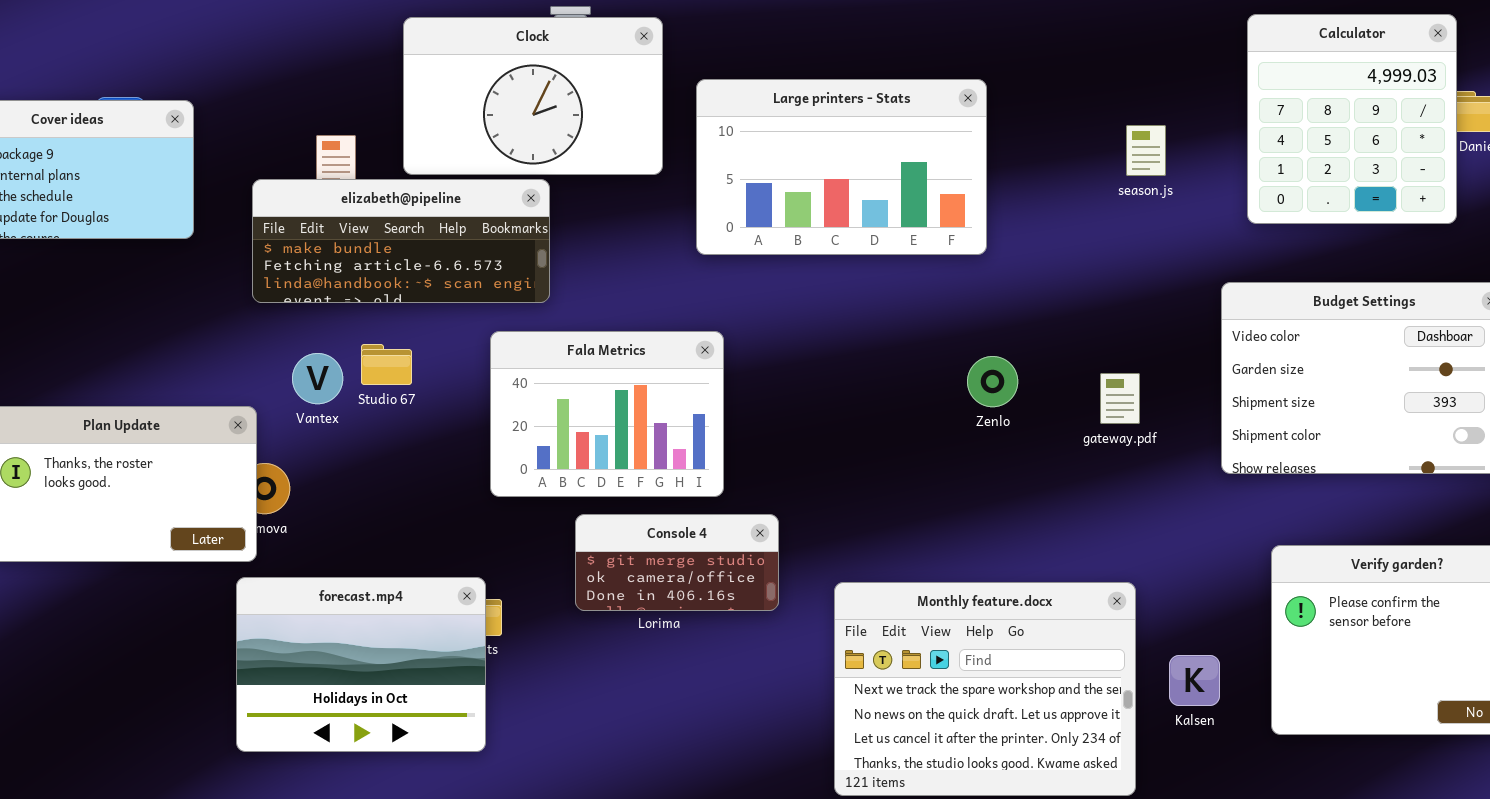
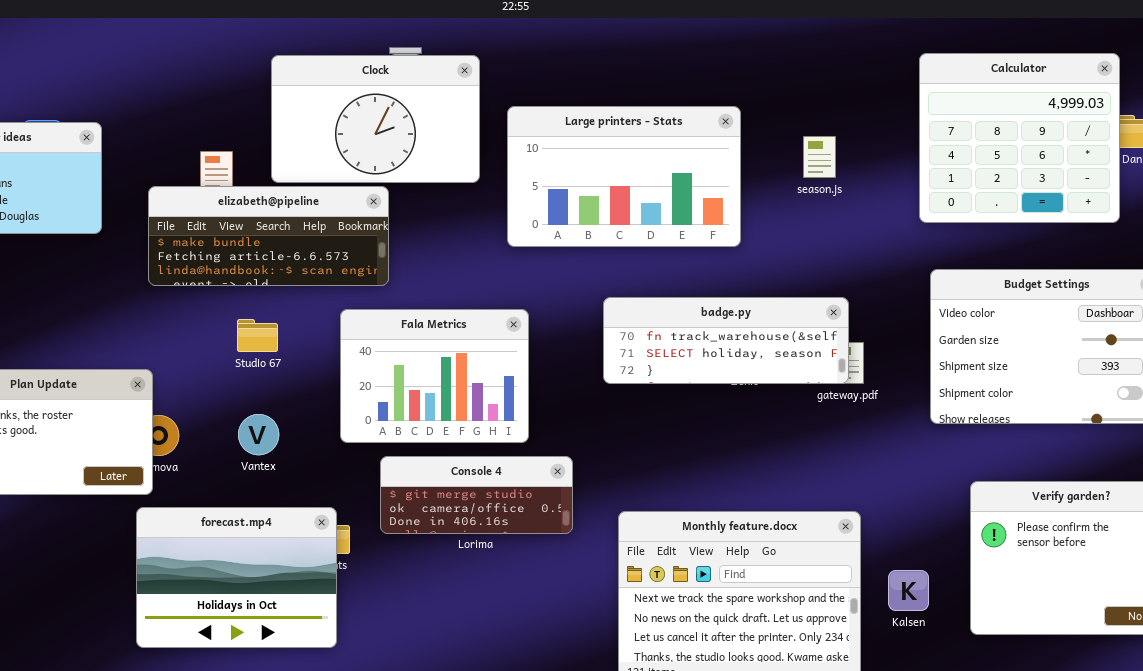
Calculator: [1247,14,1457,224] -> [919,53,1120,223], resized
season.js: [1126,125,1166,176] -> [803,136,836,178], moved
badge.py: none -> [603,297,849,384], opened
Vantex: [292,353,343,404] -> [238,414,279,455], moved
Console 4: [575,514,779,611] -> [380,456,573,534], resized

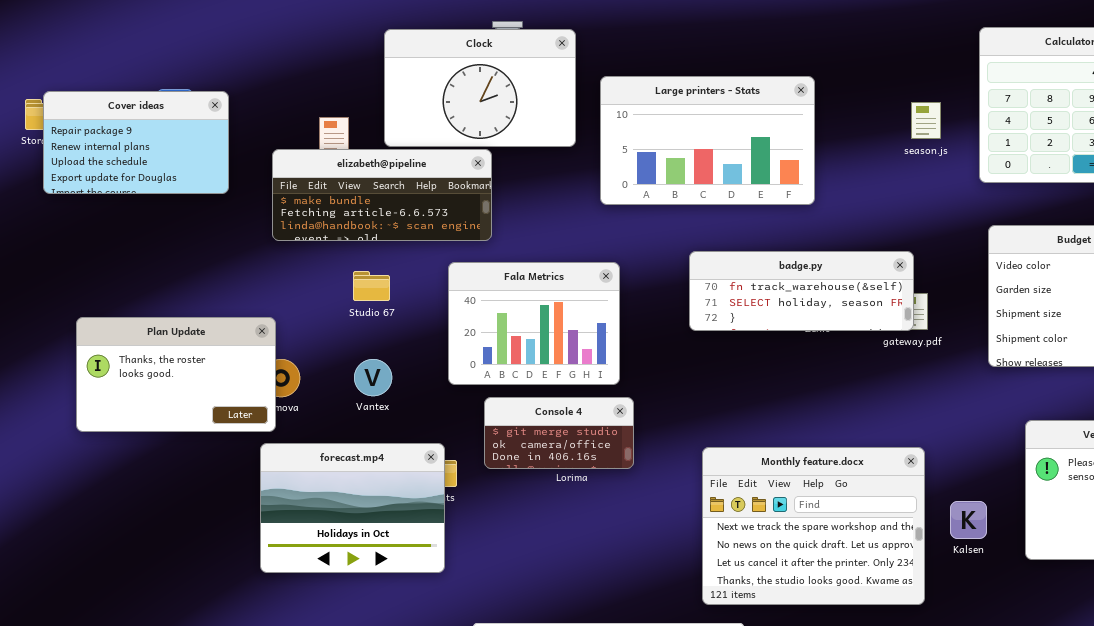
season.js: [803,136,836,178] -> [911,102,941,139], moved
Console 4: [380,456,573,534] -> [484,397,634,469], resized

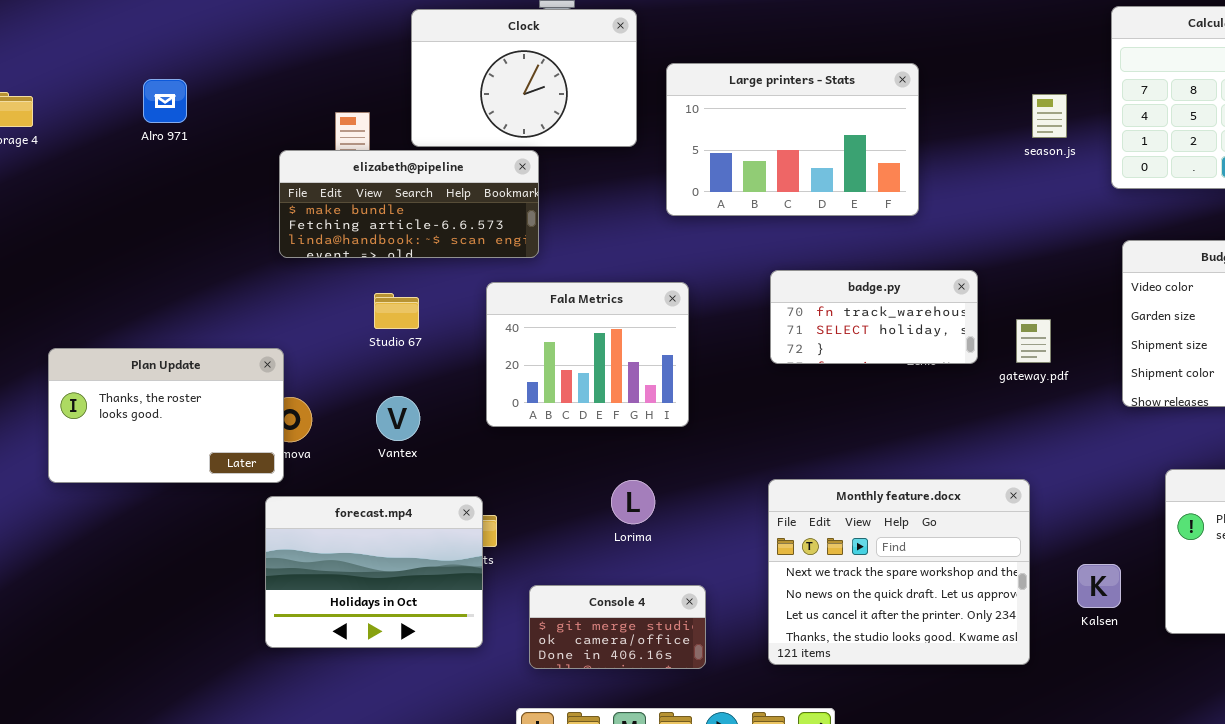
Cover ideas: [43,91,229,194] -> none, closed
badge.py: [689,251,914,331] -> [770,270,978,364], resized
Console 4: [484,397,634,469] -> [529,585,706,669], moved
Monthly feature.docx: [702,447,925,605] -> [768,479,1030,665], moved

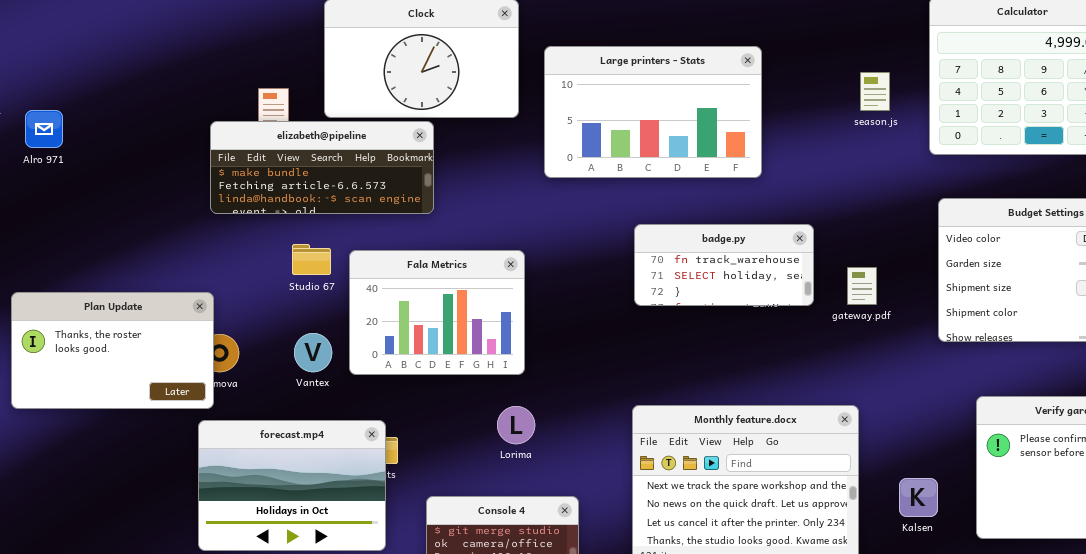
Alro 971: [143,79,187,123] -> [25,110,63,148], moved
Fala Metrics: [486,282,689,427] -> [349,250,525,375], moved

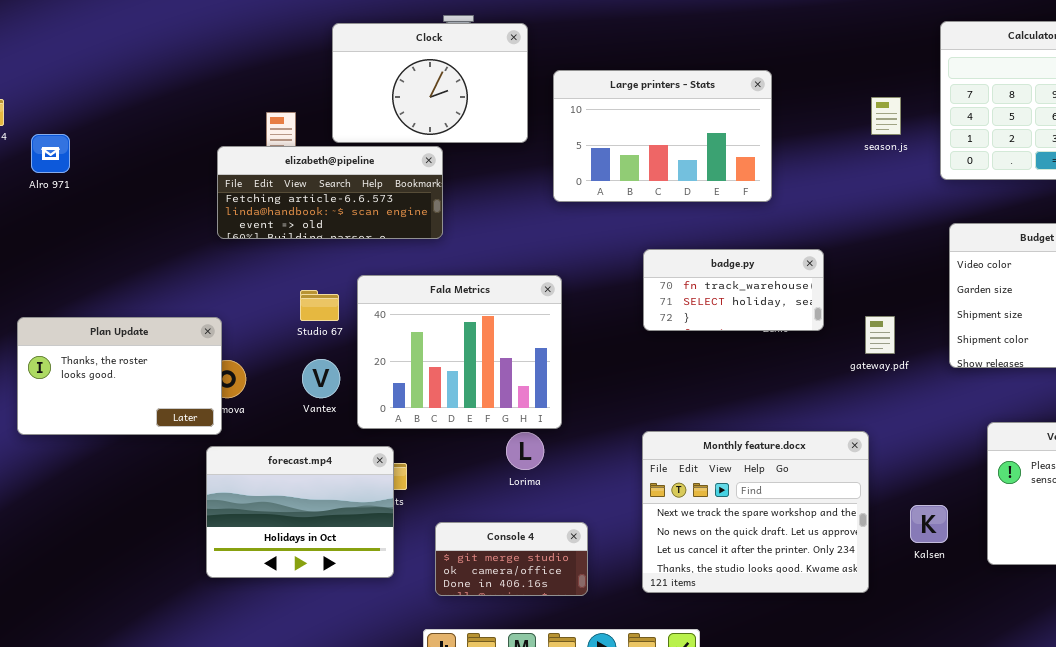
elizabeth@pipeline: [210,121,434,214] -> [217,146,443,239], scrolled down 1 row
Studio 67: [292,244,331,275] -> [300,290,339,321], moved
Fala Metrics: [349,250,525,375] -> [357,275,562,429], resized
gateway.pdf: [847,267,877,305] -> [865,316,895,354], moved

